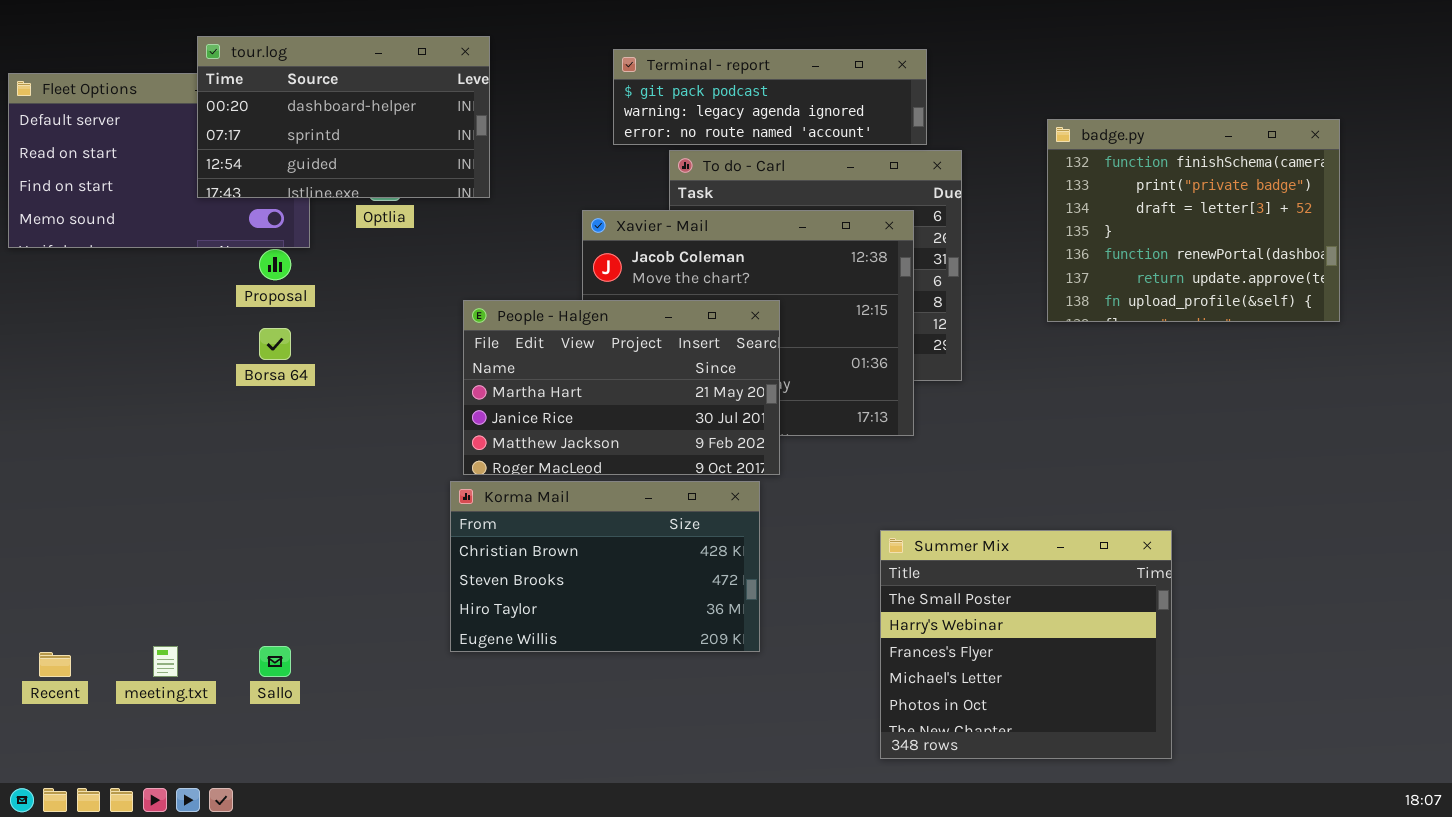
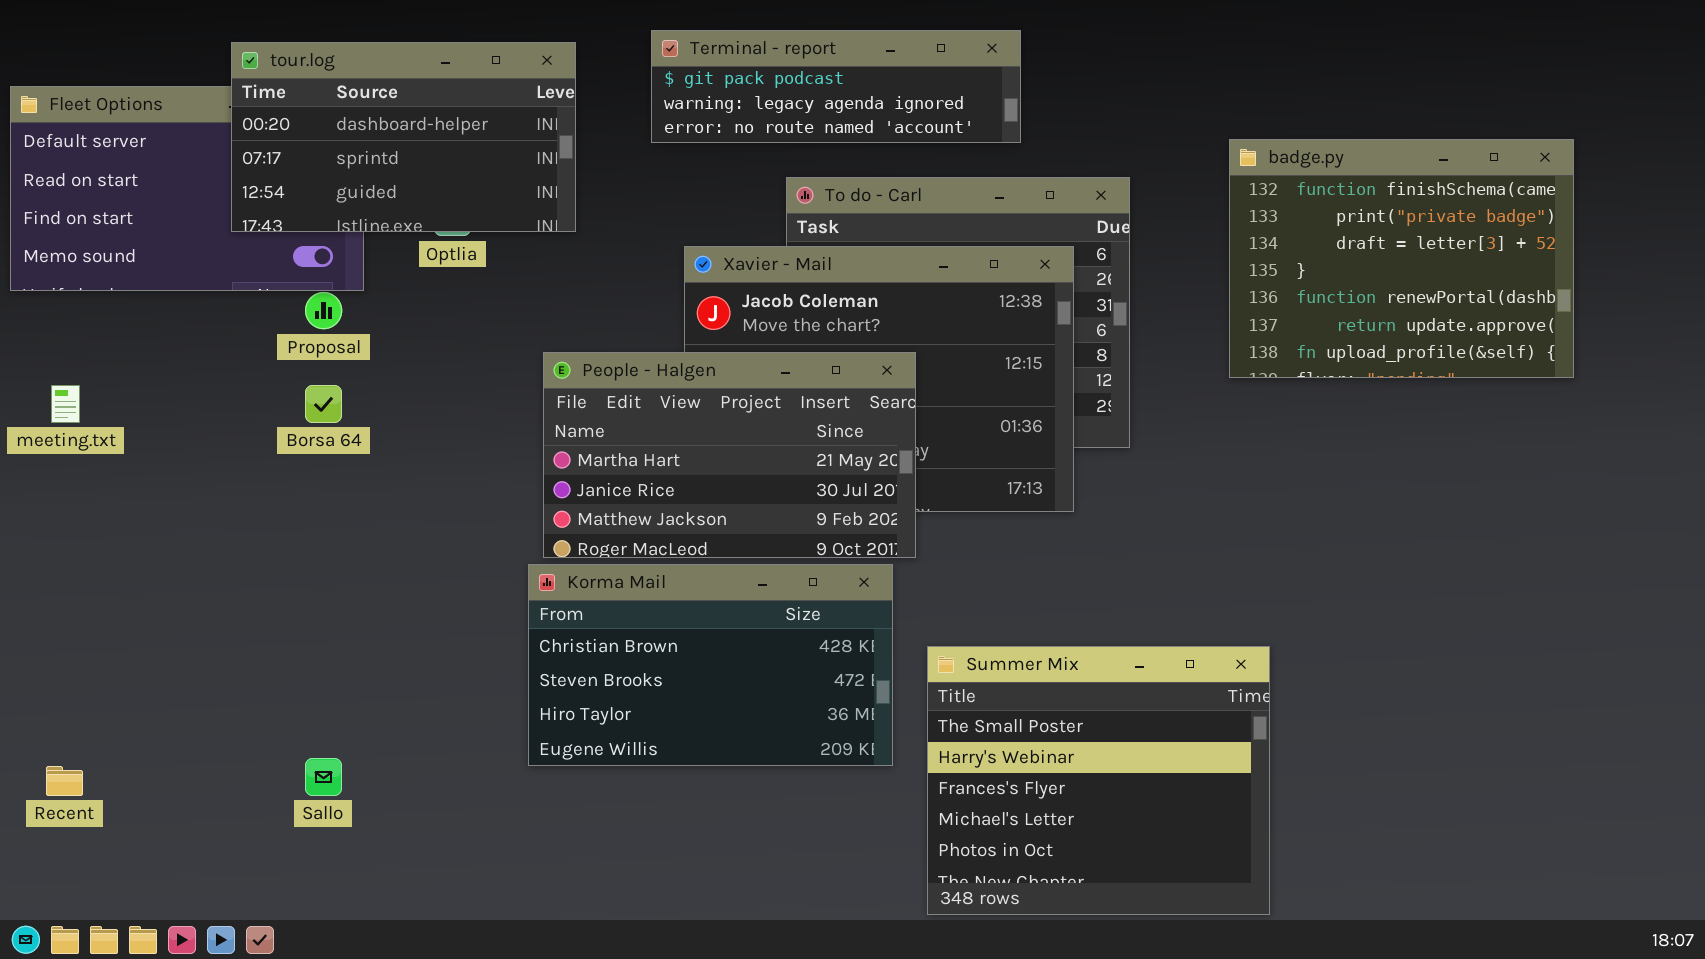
Terminal - report: [613,49,927,145] -> [651,30,1021,143], moved
Summer Mix: [880,530,1172,759] -> [927,646,1270,915], moved
meeting.txt: [153,646,178,677] -> [51,385,80,423], moved

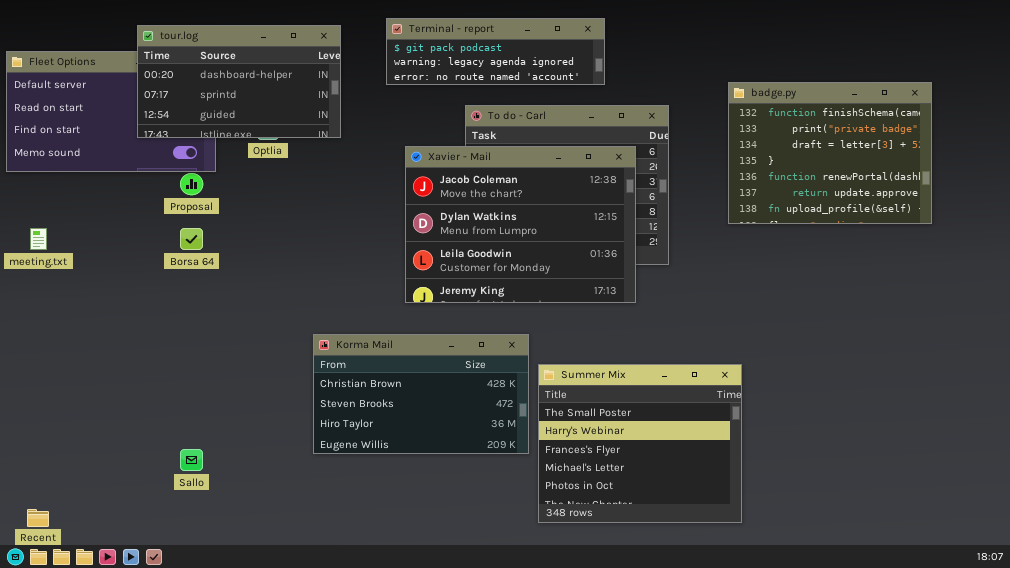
People - Halgen: [543,352,916,558] -> none, closed
Summer Mix: [927,646,1270,915] -> [538,364,742,523], moved
Recent: [46,766,83,796] -> [27,509,49,527], moved

